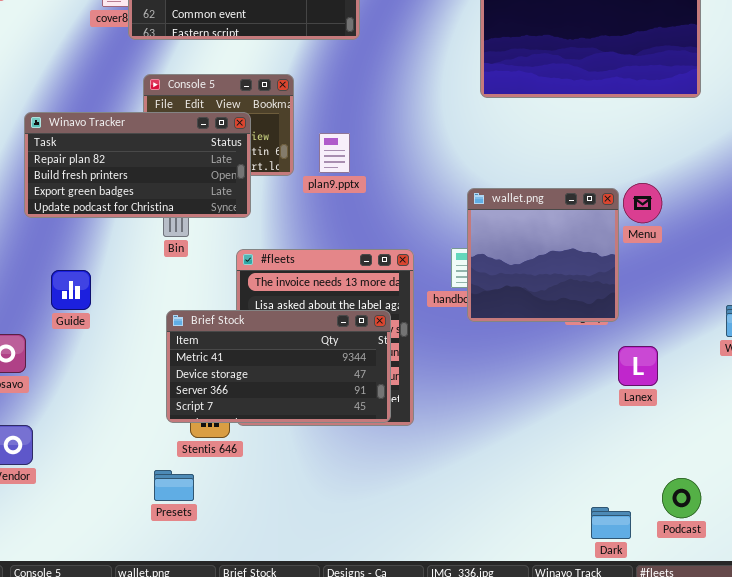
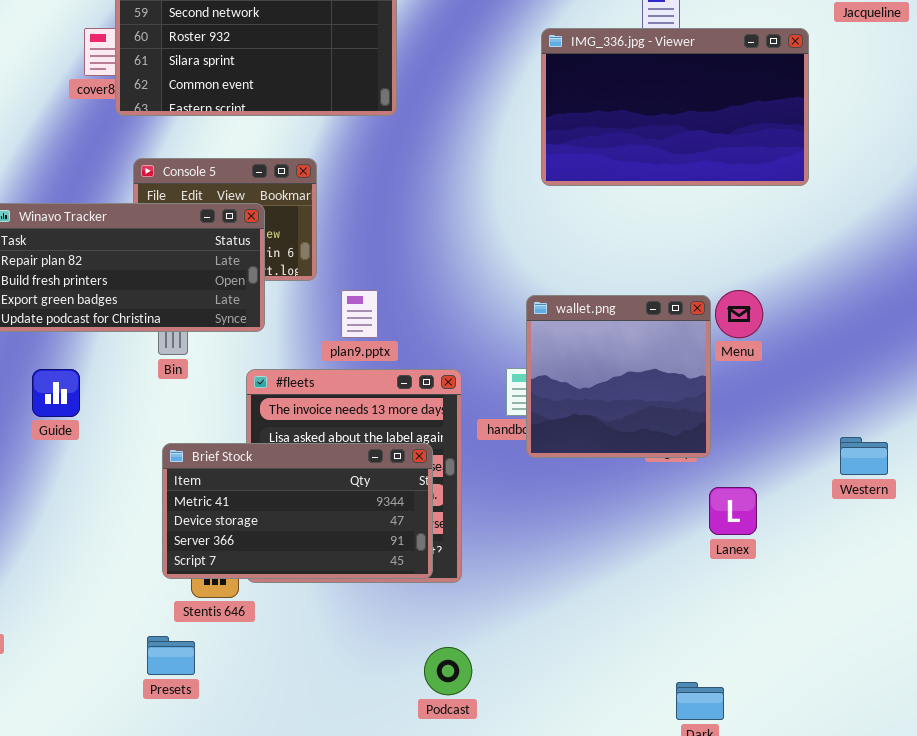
plan9.pptx: [319,133,350,173] -> [341,290,378,338], moved
Guide: [51,270,91,310] -> [32,369,80,417], moved
Podcast: [662,478,701,518] -> [424,647,472,695], moved

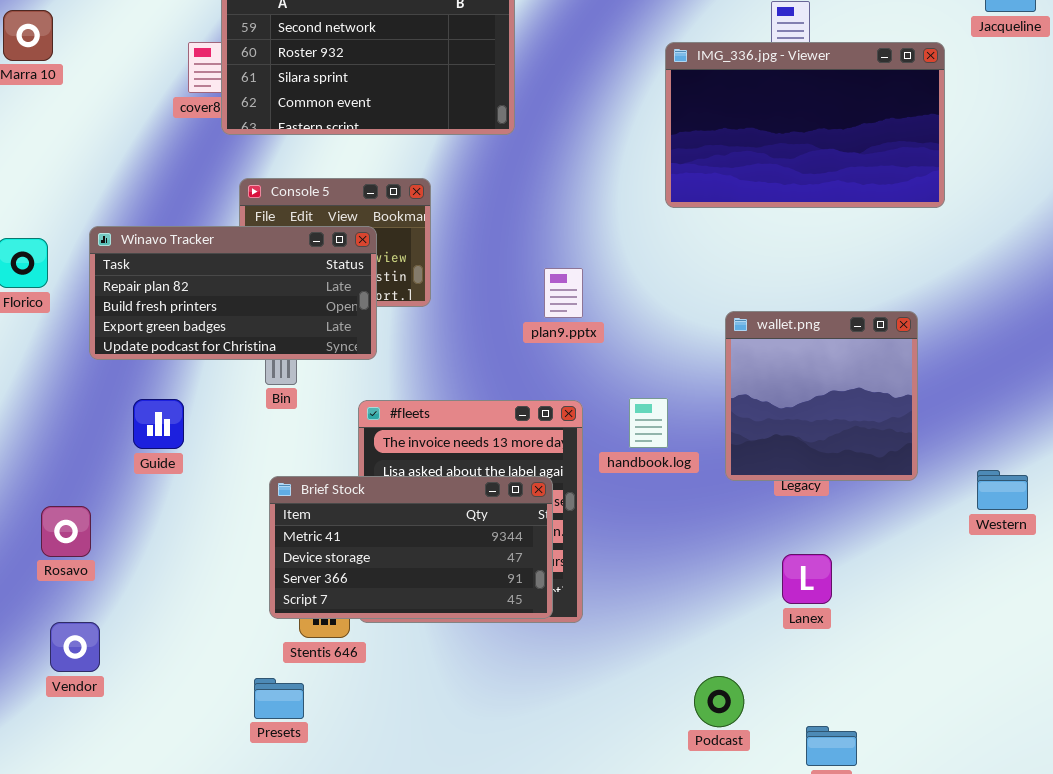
plan9.pptx: [341,290,378,338] -> [544,268,583,318], moved
wallet.png: [526,295,711,458] -> [725,311,918,481], moved
Lanex: [709,487,757,535] -> [782,554,832,604], moved
Podcast: [424,647,472,695] -> [694,676,744,727], moved

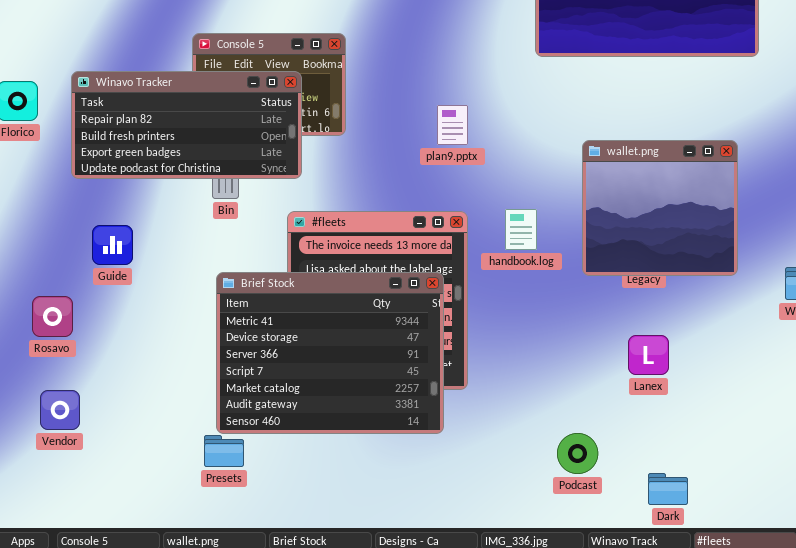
Guide: [133,399,184,449] -> [92,225,133,265], moved
Brief Stock: [269,476,553,619] -> [216,272,444,434], resized

